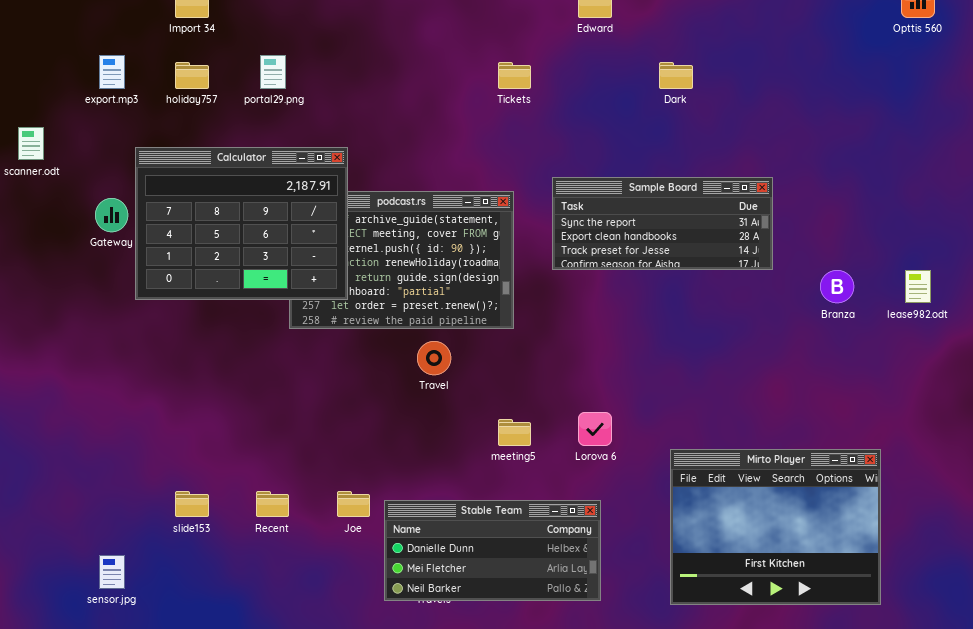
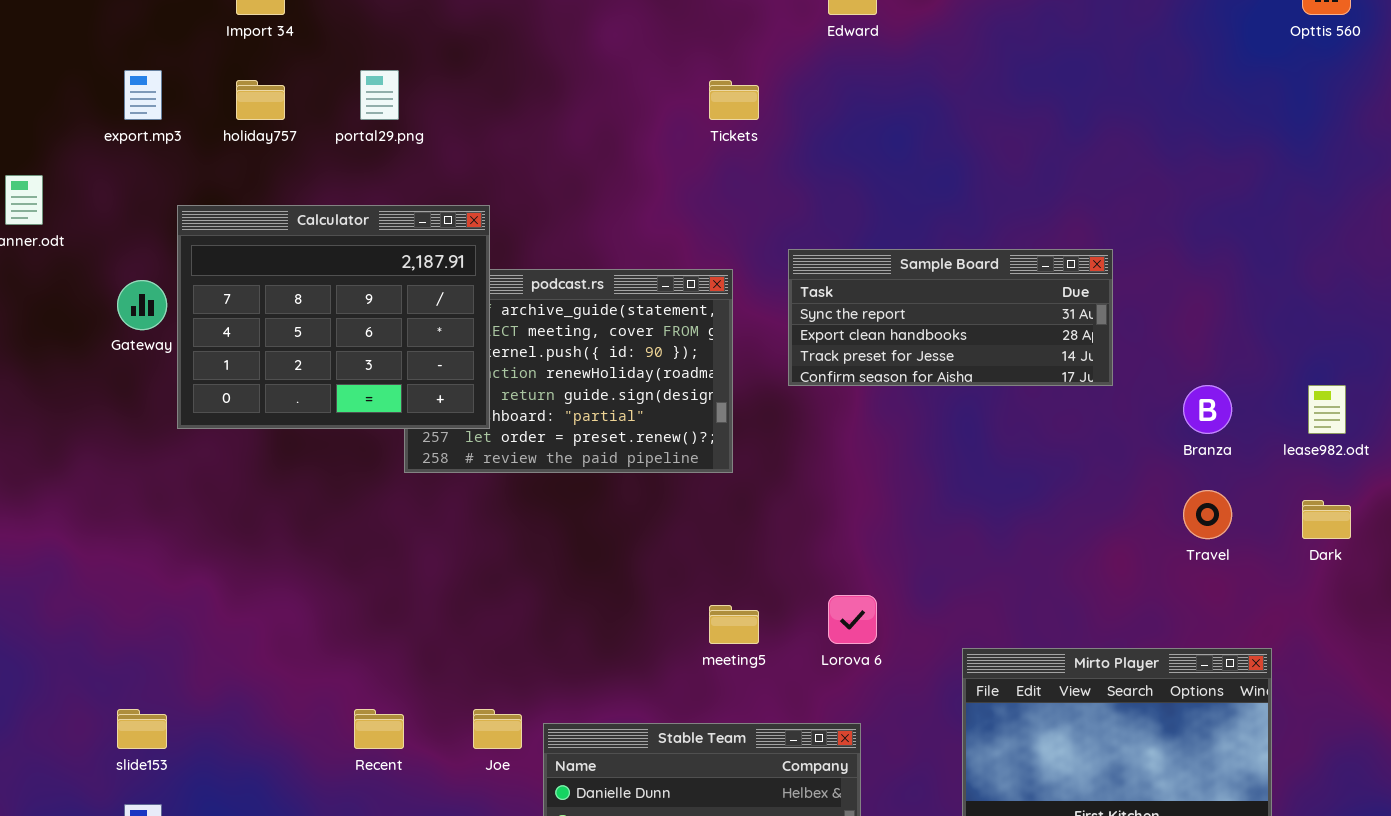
Dark: [659,62,693,89] -> [1302,500,1351,539], moved
Travel: [417,341,451,375] -> [1183,490,1232,539], moved
slide153: [175,491,209,517] -> [117,709,167,749], moved

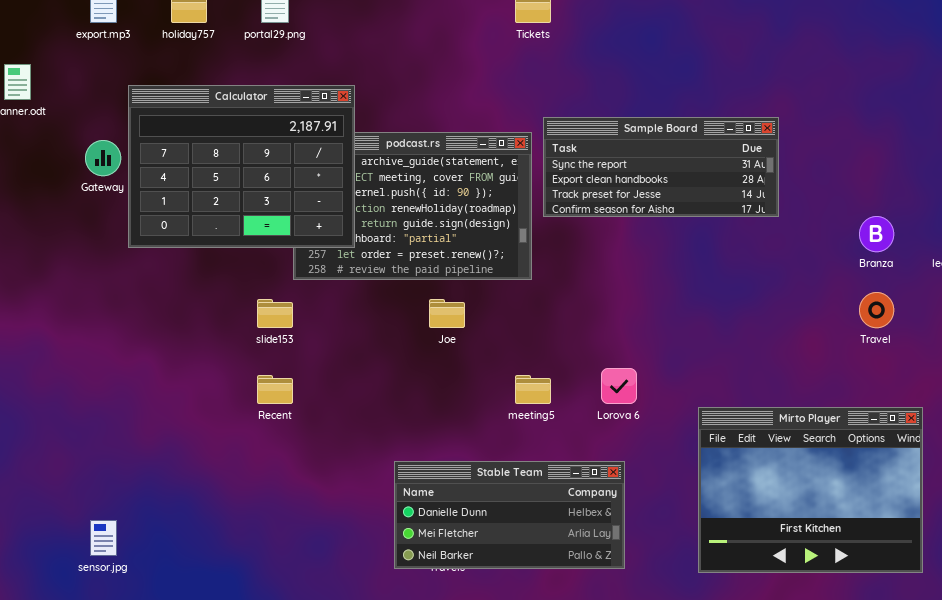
Sample Board: [788,249,1113,386] -> [543,117,779,217], moved
slide153: [117,709,167,749] -> [257,299,293,328], moved
Recent: [354,709,404,749] -> [257,375,293,404], moved
Joe: [473,709,522,749] -> [429,299,465,328], moved

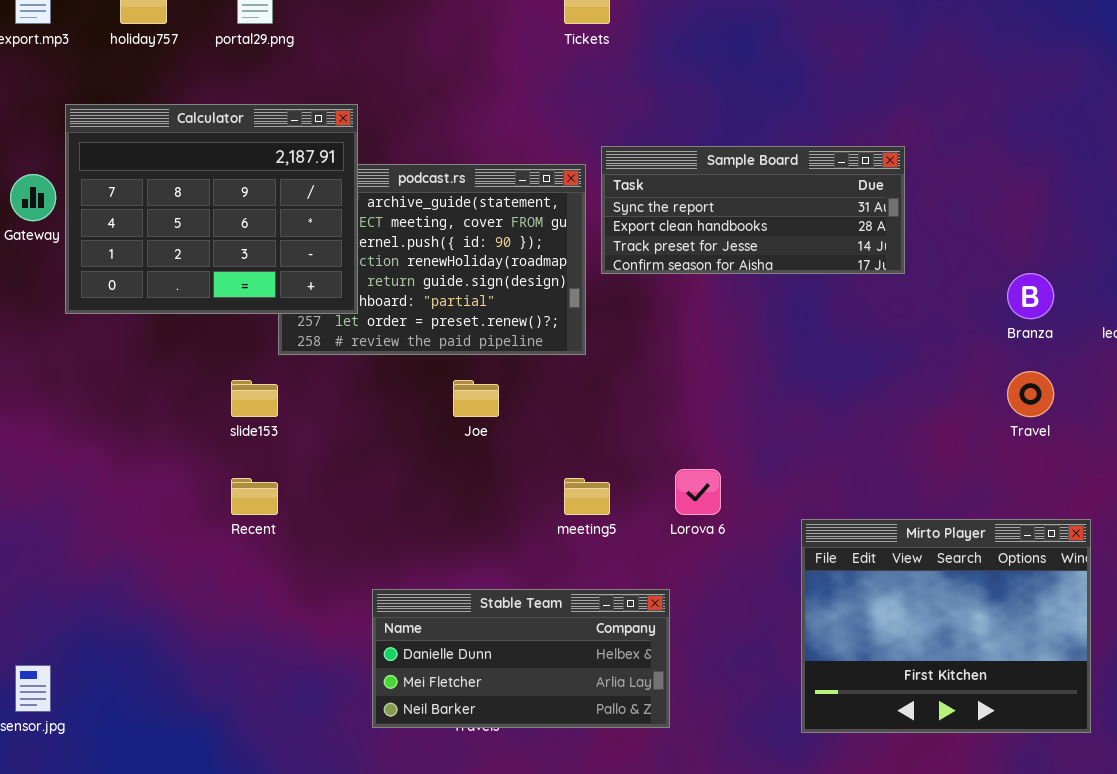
Stable Team: [394,461,625,569] -> [372,589,670,728], moved

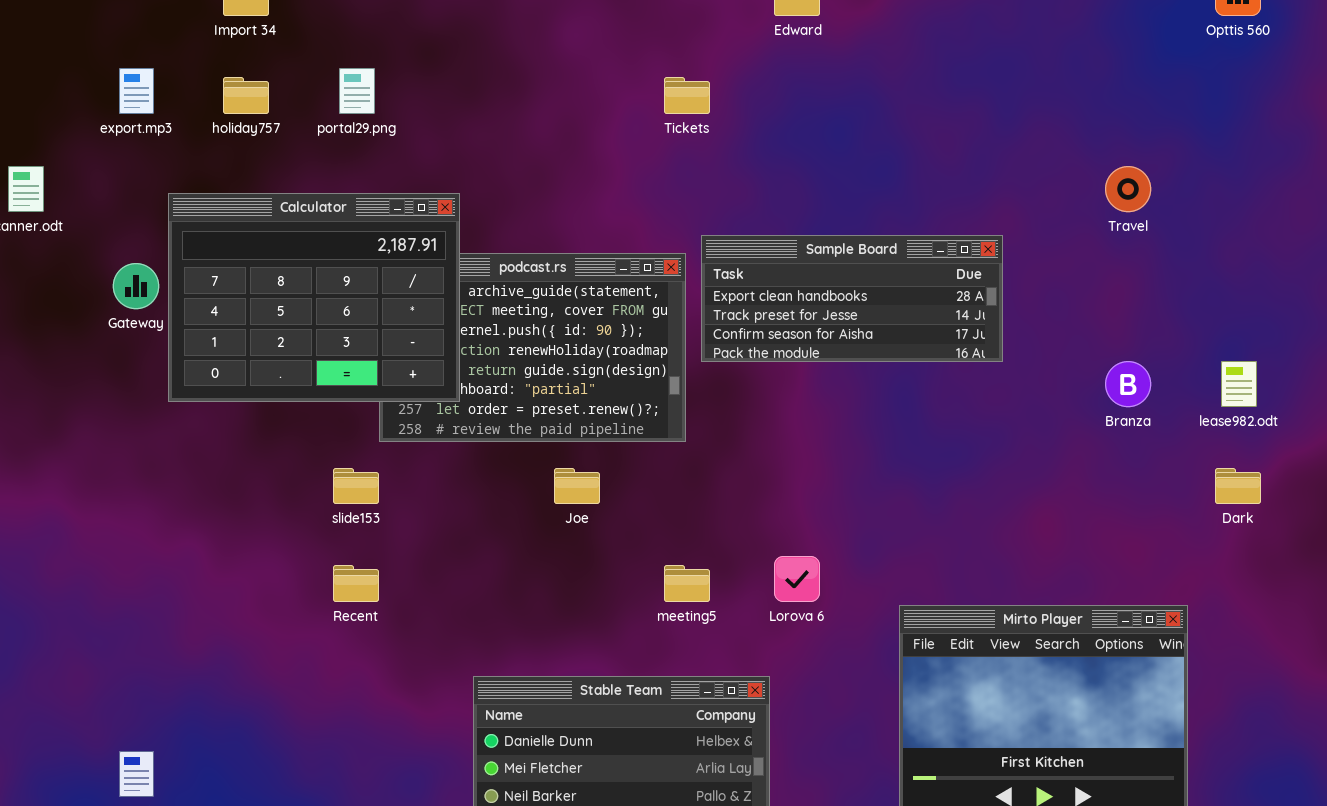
Sample Board: [601,146,905,274] -> [701,235,1003,362], scrolled down 1 row
Travel: [1007,371,1054,417] -> [1105,166,1151,212], moved

